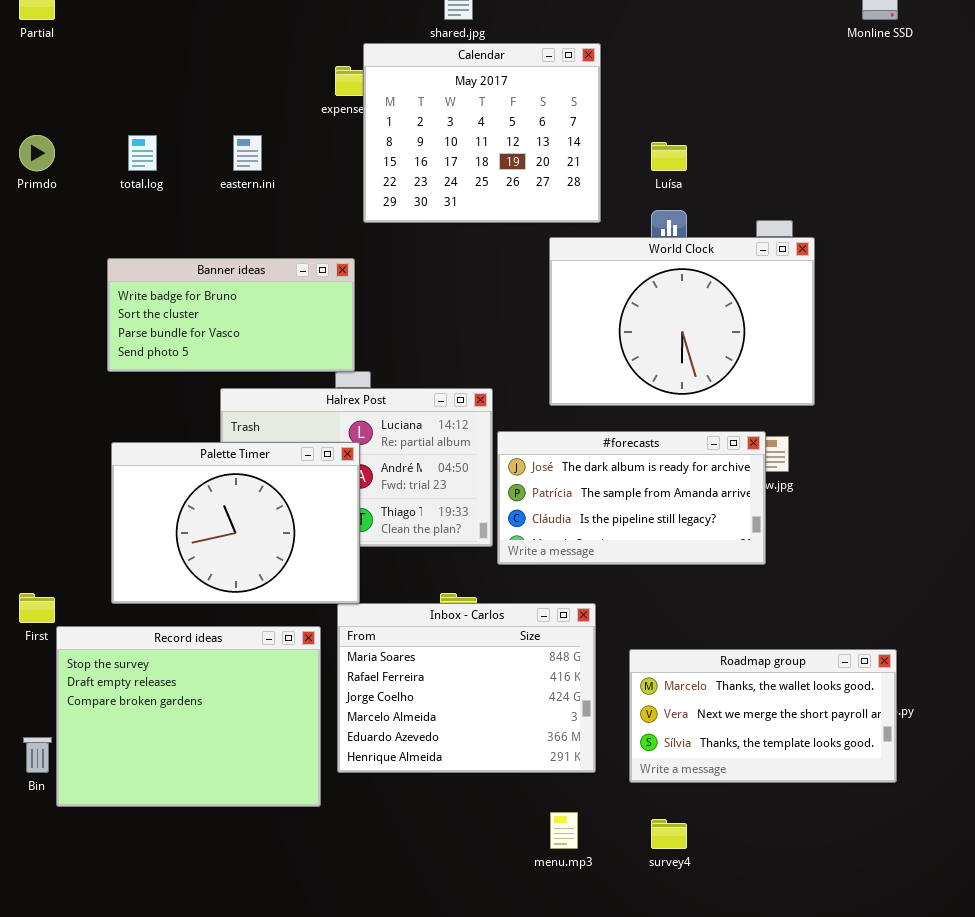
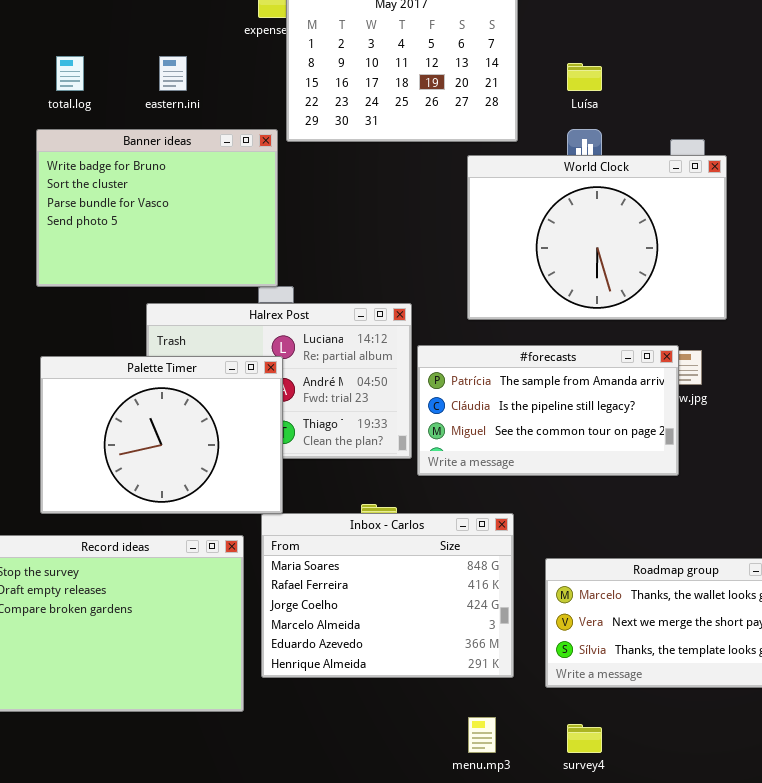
Banner ideas: [107,258,355,372] -> [36,129,278,287], resized
#forecasts: [497,431,766,565] -> [417,345,679,476], scrolled down 1 row

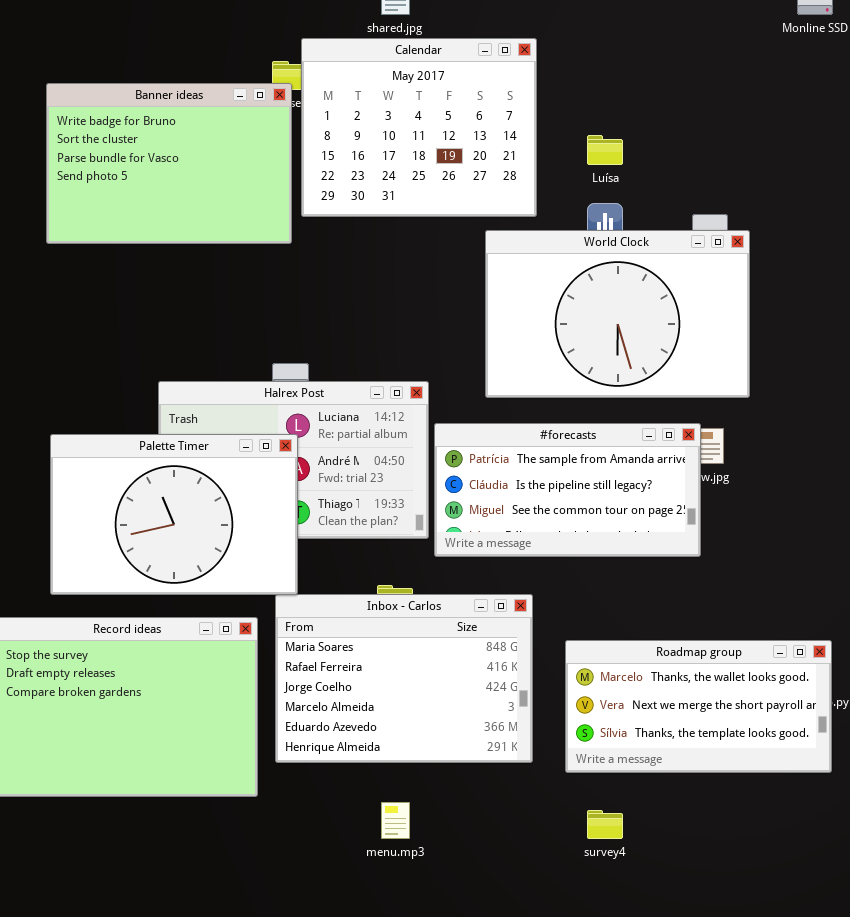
Banner ideas: [36,129,278,287] -> [46,83,292,244], moved
menu.mp3: [468,717,496,753] -> [381,802,410,839], moved

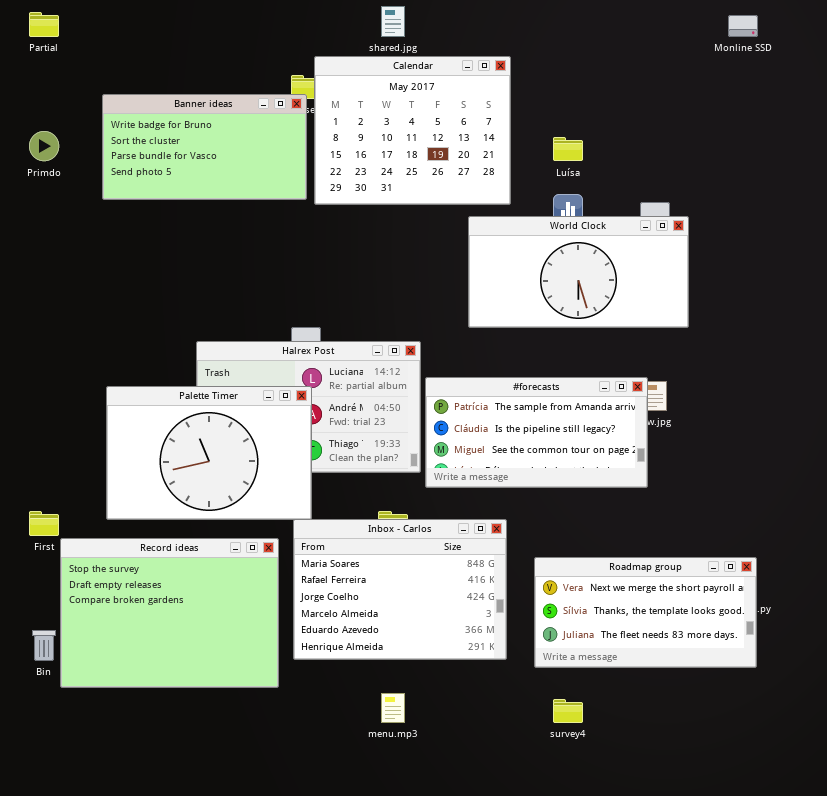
Banner ideas: [46,83,292,244] -> [102,94,307,200], resized
World Clock: [485,230,750,398] -> [468,216,689,328], resized
Roadmap group: [565,640,832,773] -> [534,557,757,668], scrolled down 1 row

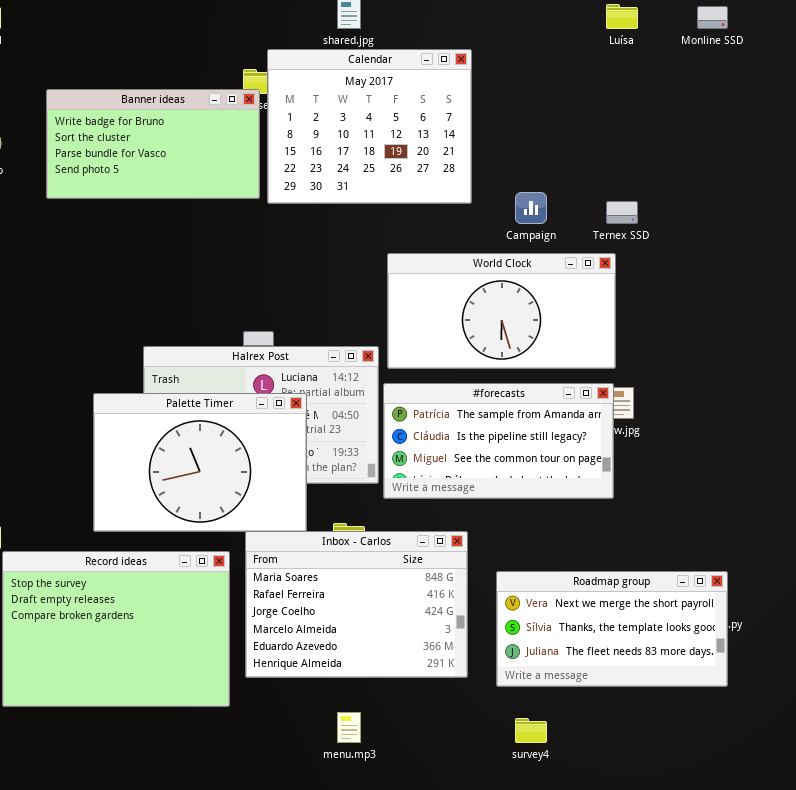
Luísa: [553,137,583,161] -> [606,4,638,29], moved
World Clock: [468,216,689,328] -> [387,253,616,369], moved
Palette Timer: [106,386,312,520] -> [93,393,307,532], moved

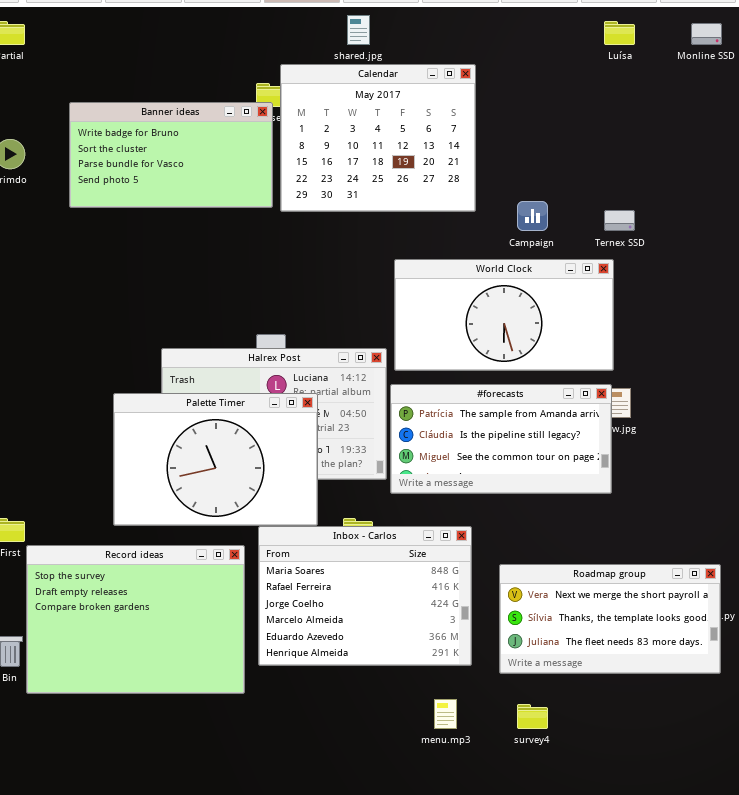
menu.mp3: [337,712,361,743] -> [434,699,457,729], moved

